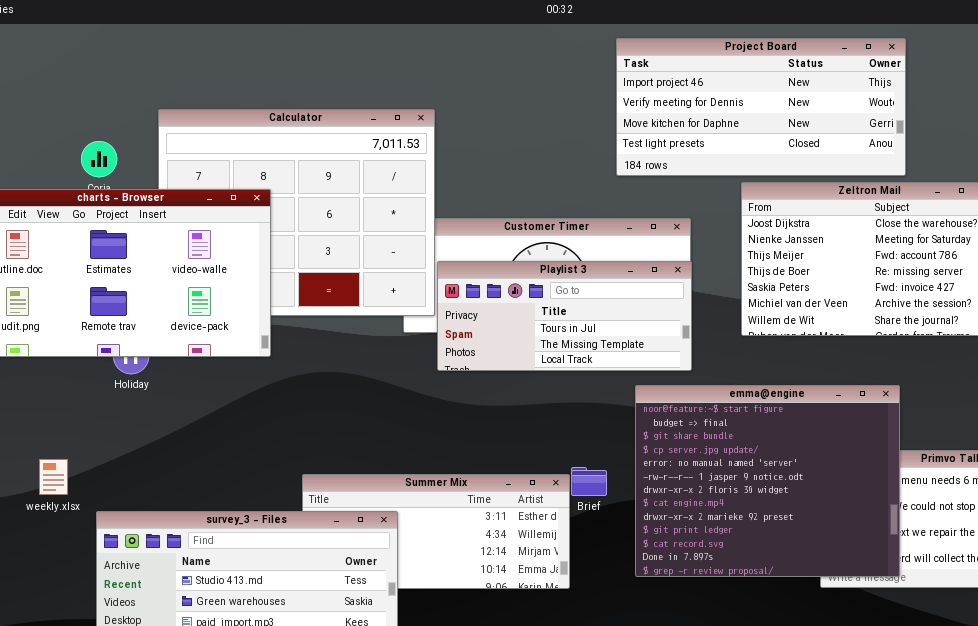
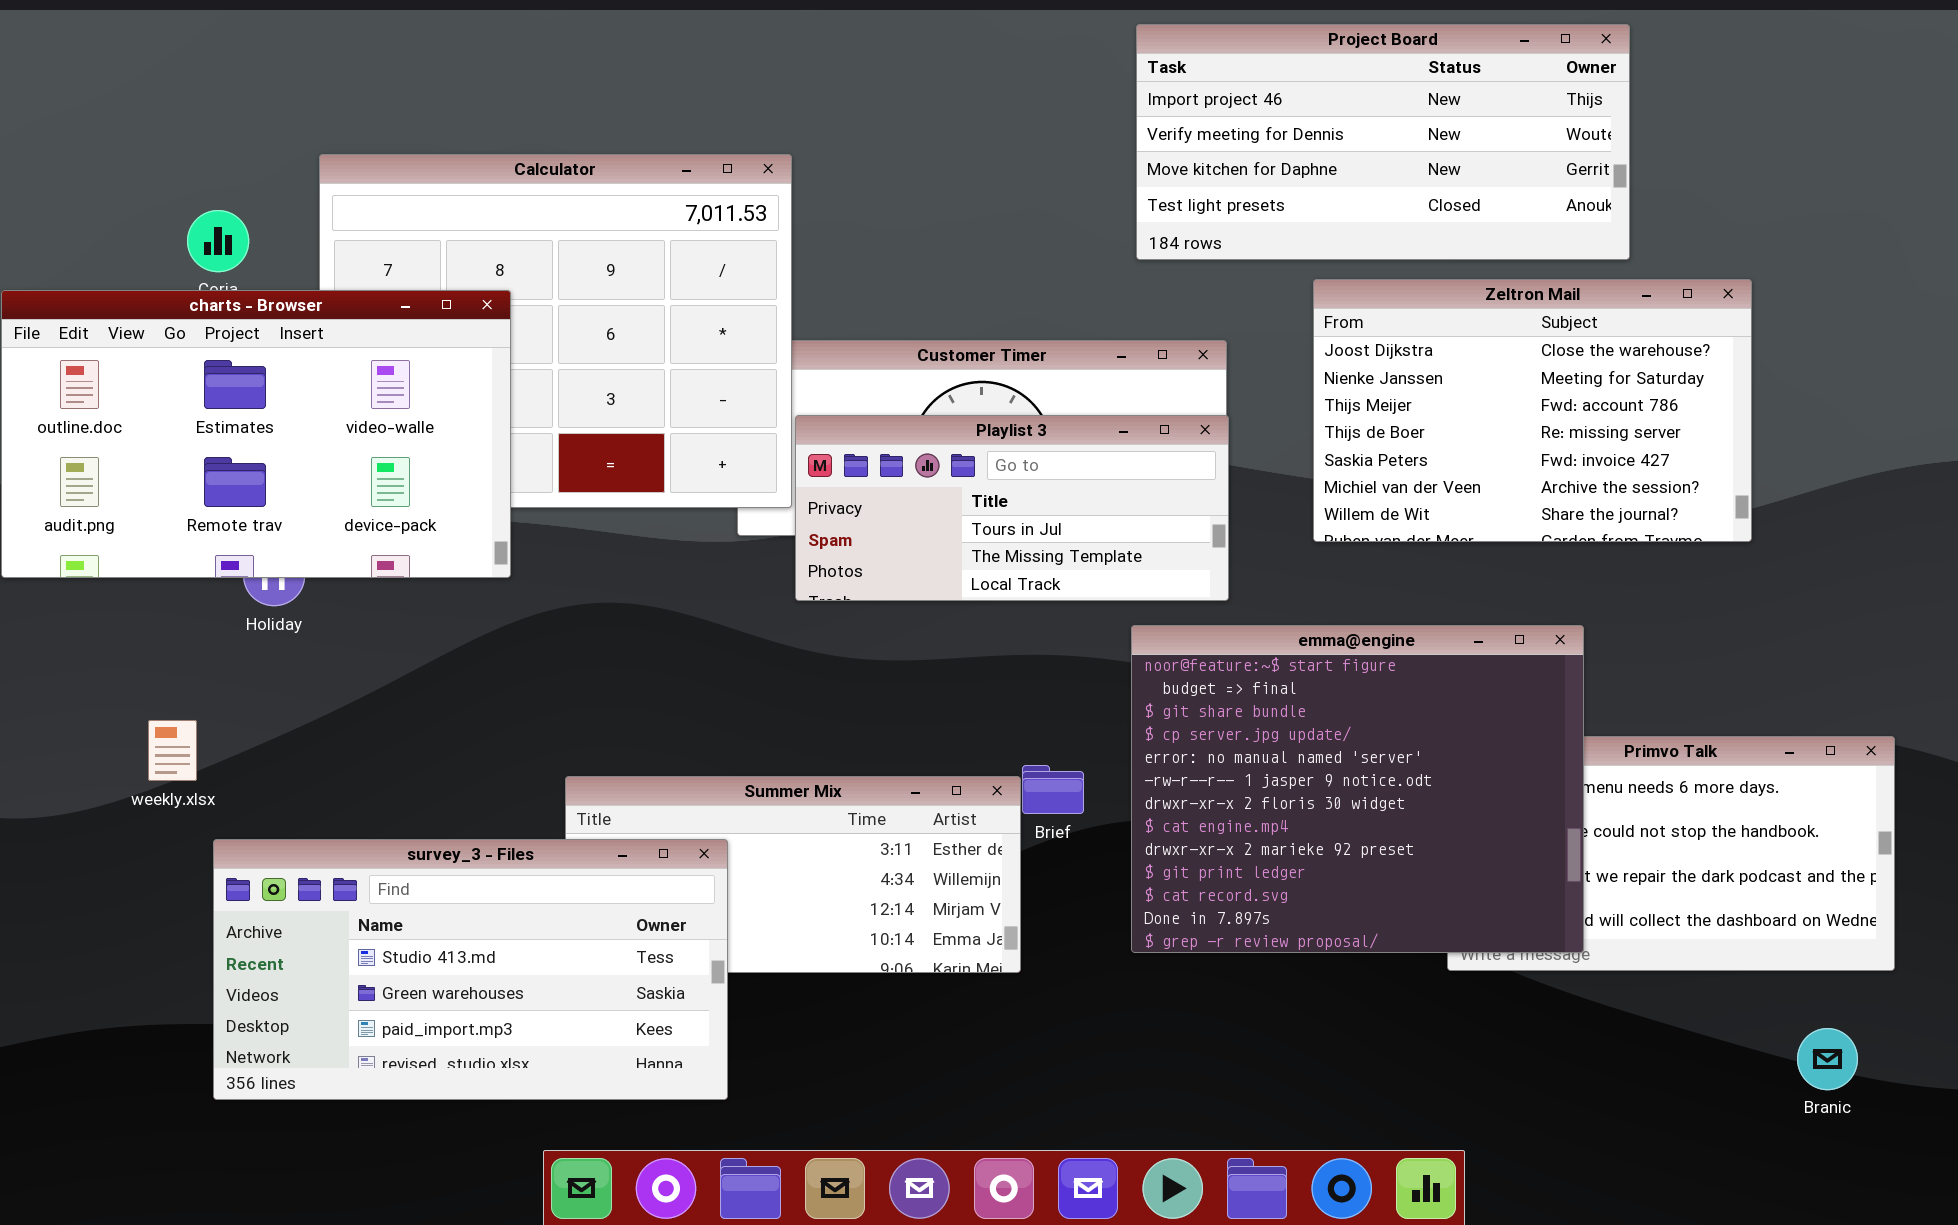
Project Board: [616,38,906,176] -> [1136,24,1630,260], moved
weekly.xlsx: [39,459,68,495] -> [148,720,197,781], moved

